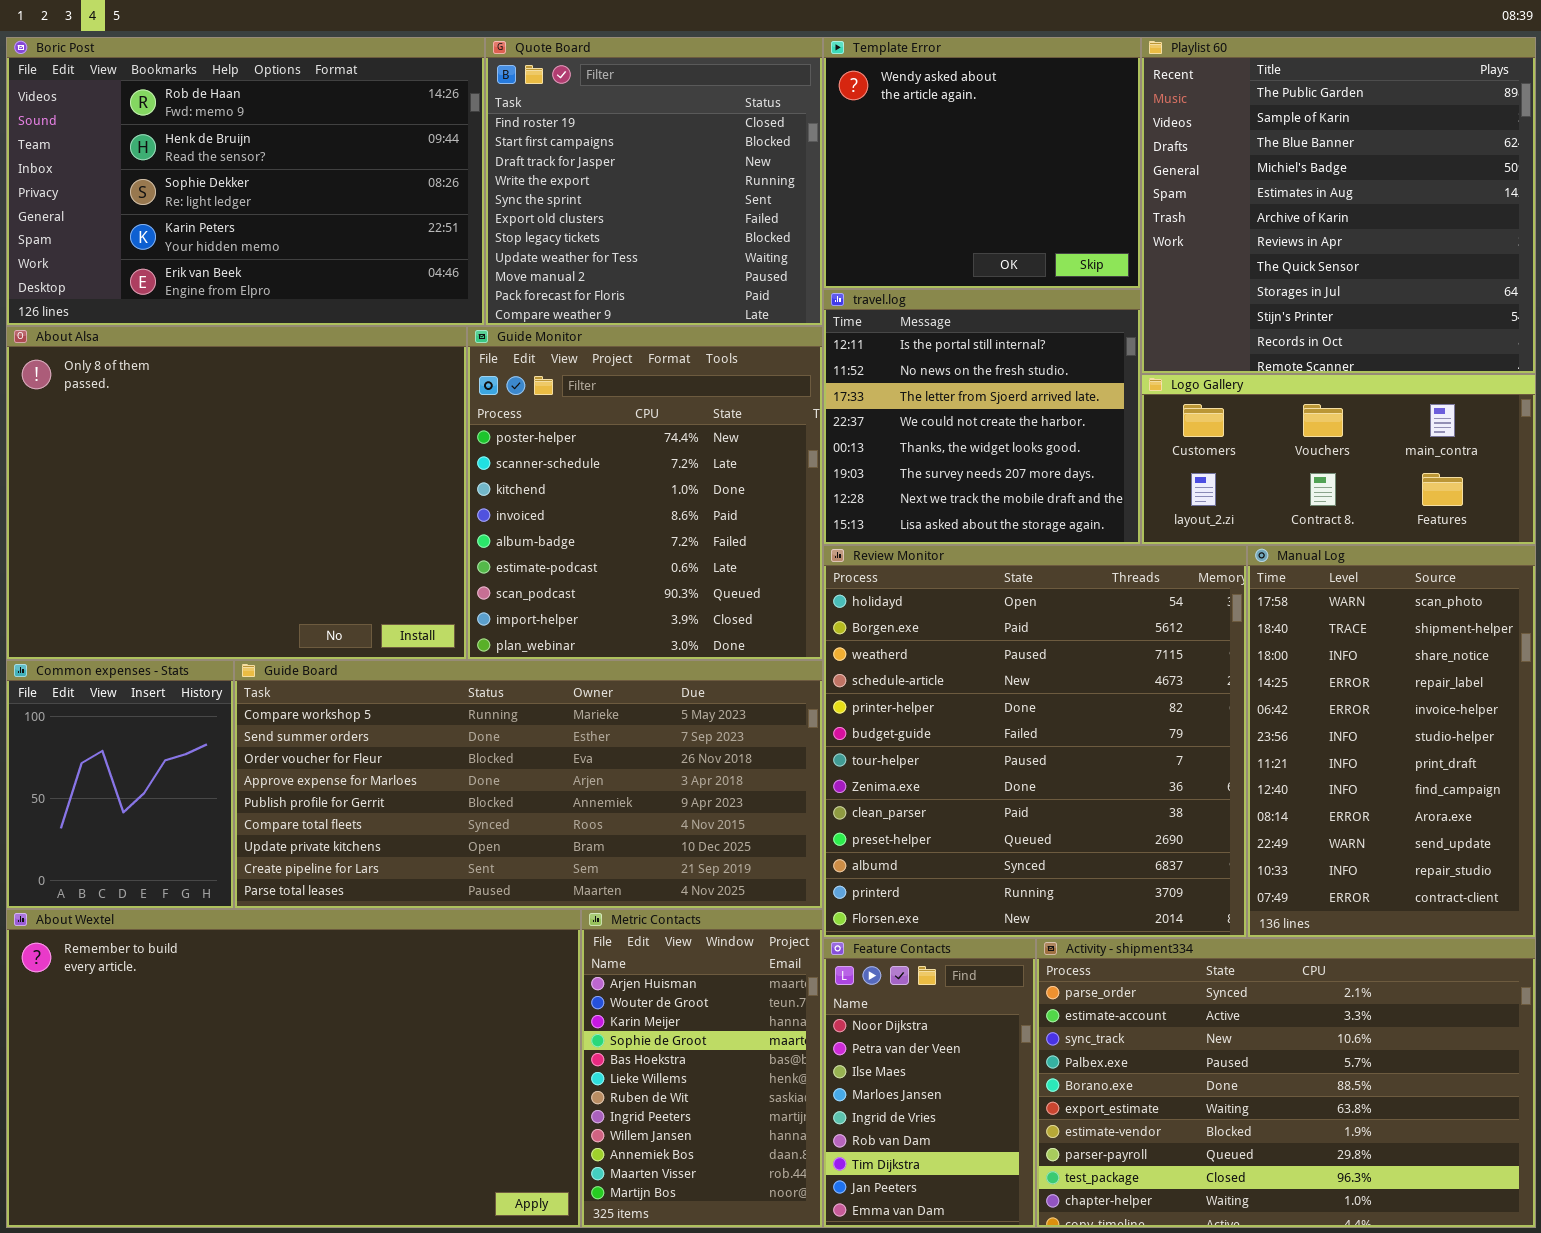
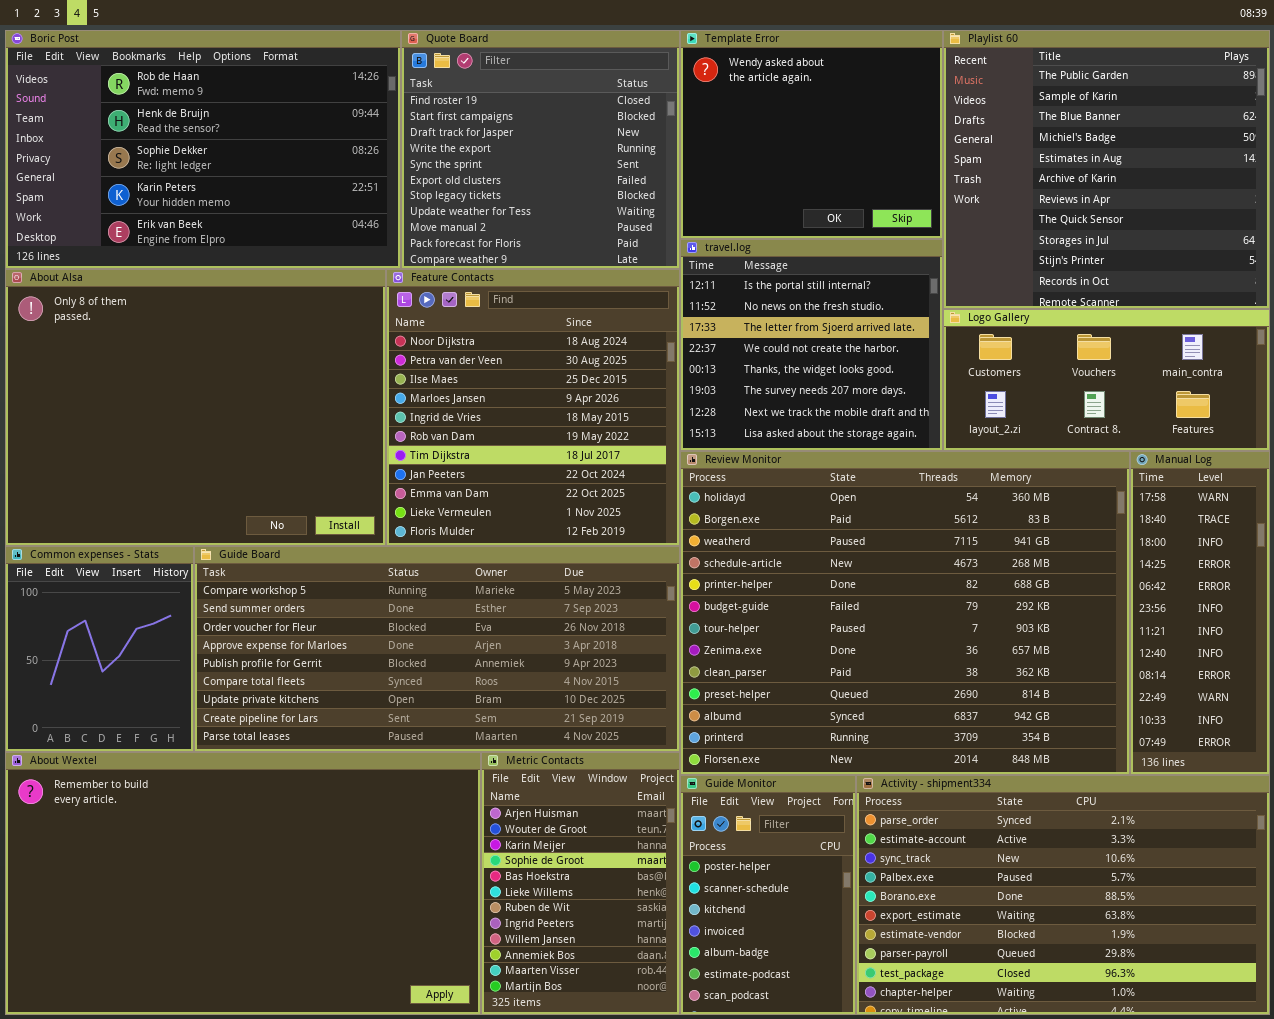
Guide Monitor: [467,326,823,660] -> [680,775,856,1015], moved, resized
Review Monitor: [823,545,1247,938] -> [680,451,1130,775], resized
Manual Log: [1247,545,1536,938] -> [1130,451,1270,775], resized
Feature Contacts: [823,938,1036,1228] -> [386,269,680,546], moved, resized

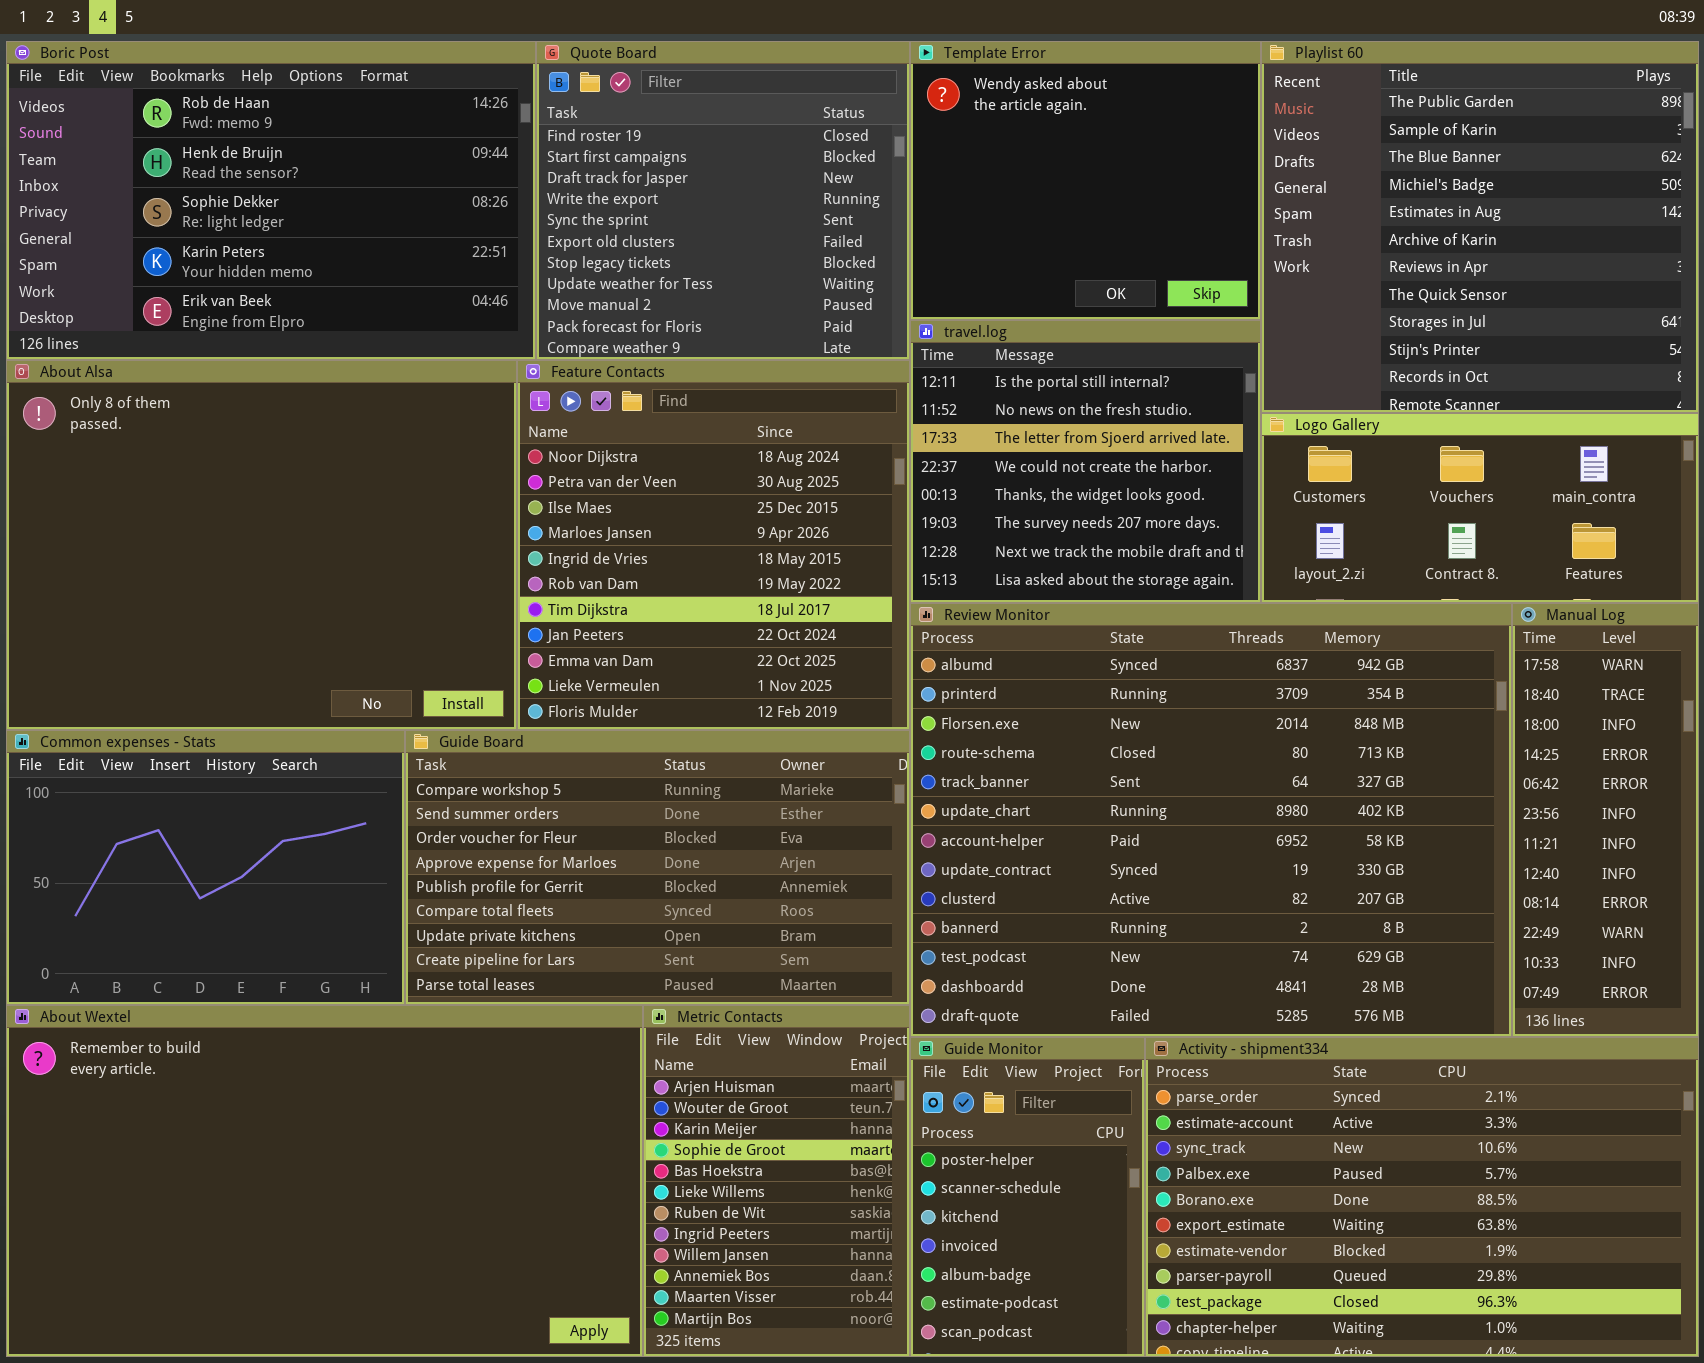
Review Monitor: [680,451,1130,775] -> [910,603,1512,1037], scrolled down 10 rows
Common expenses - Stats: [5,546,194,752] -> [6,730,405,1005], resized
Guide Board: [194,546,680,752] -> [405,730,910,1005], resized

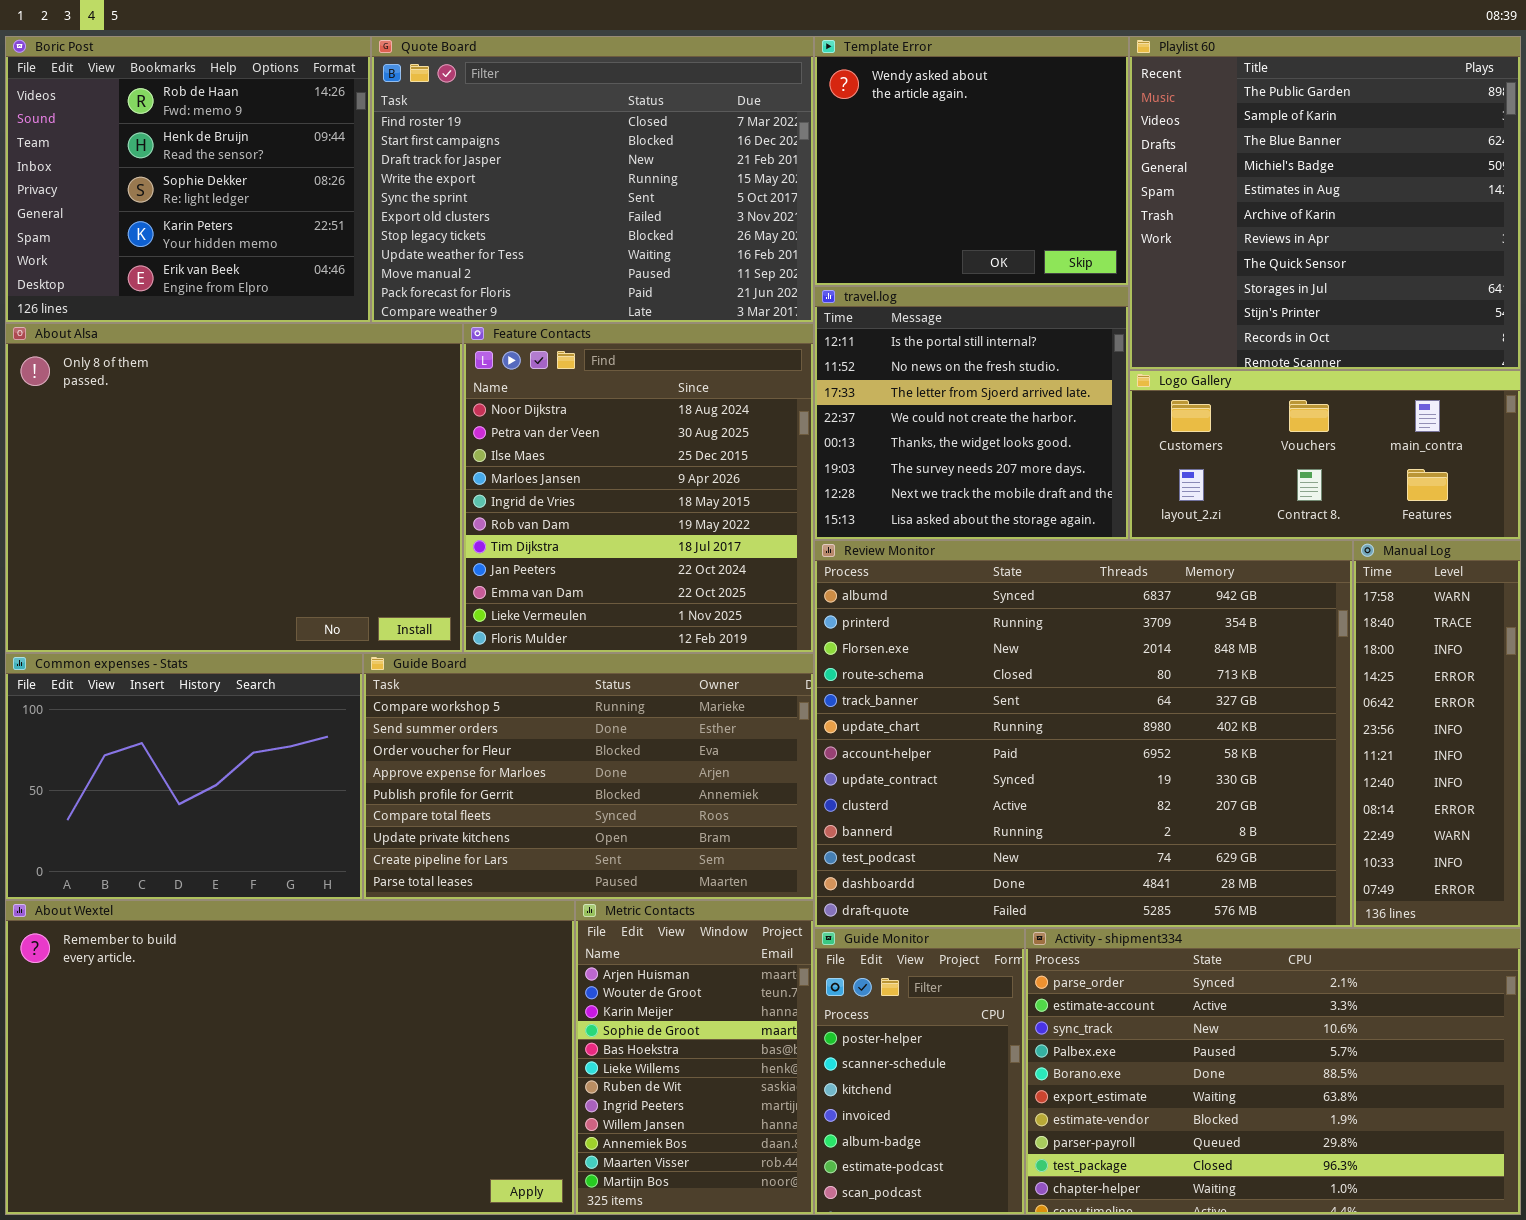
Boric Post: [6,41,536,360] -> [5,36,371,323], resized
Quote Board: [536,41,910,360] -> [371,36,814,323], resized

